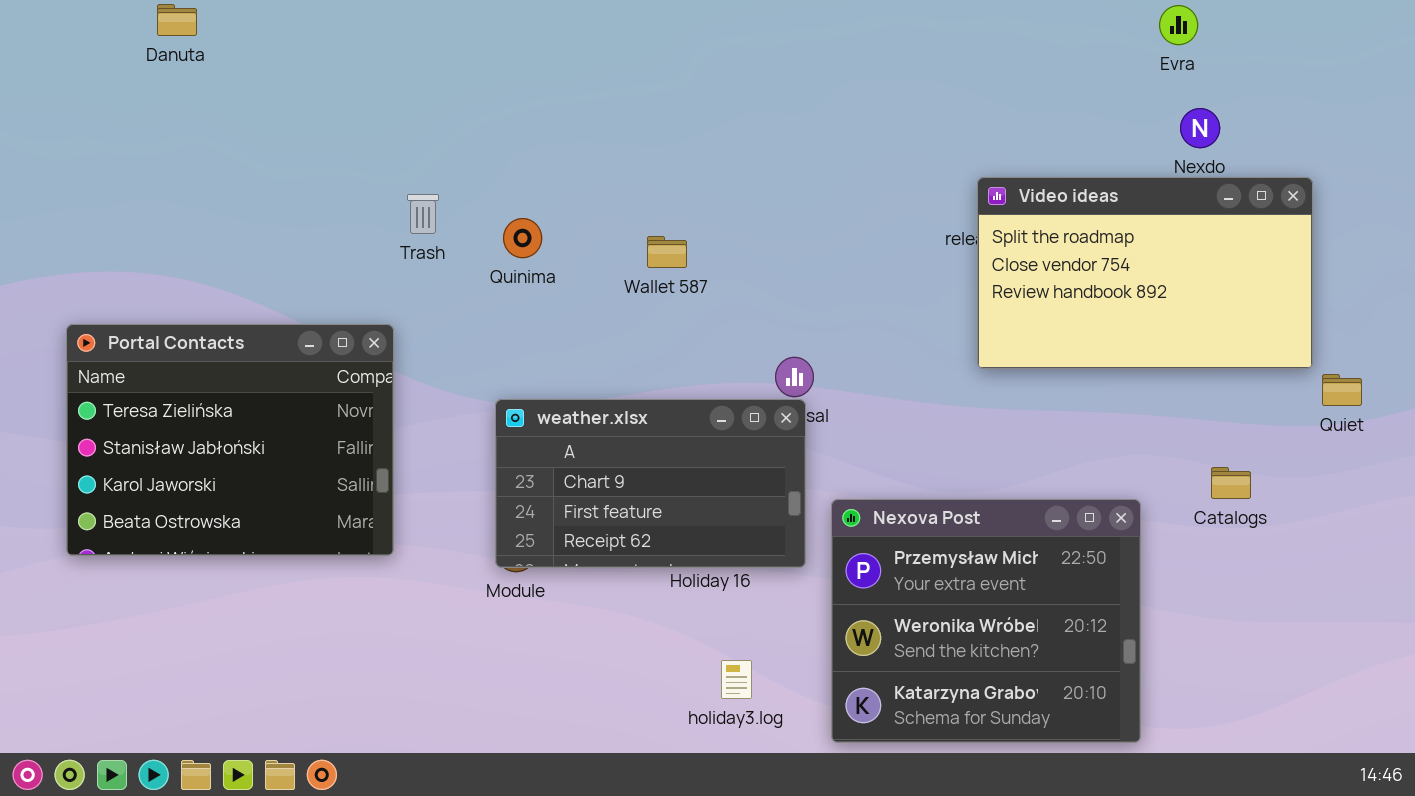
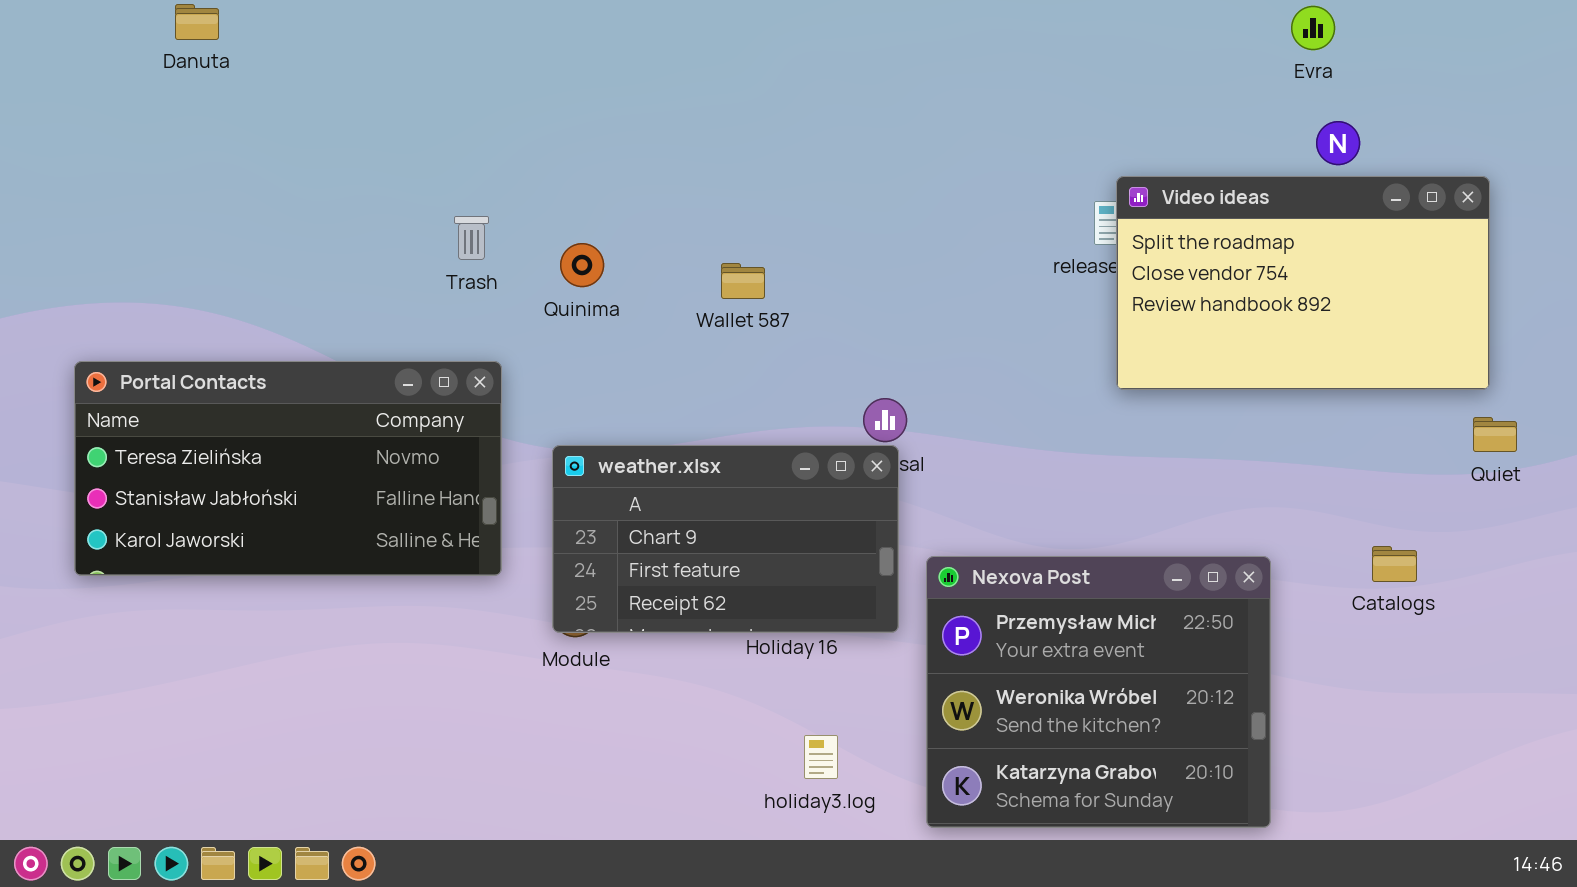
Video ideas: [977,177,1313,369] -> [1116,176,1490,390], moved
Portal Contacts: [66,324,394,556] -> [74,361,502,576], resized
Catalogs: [1211,467,1251,499] -> [1372,546,1417,582], moved

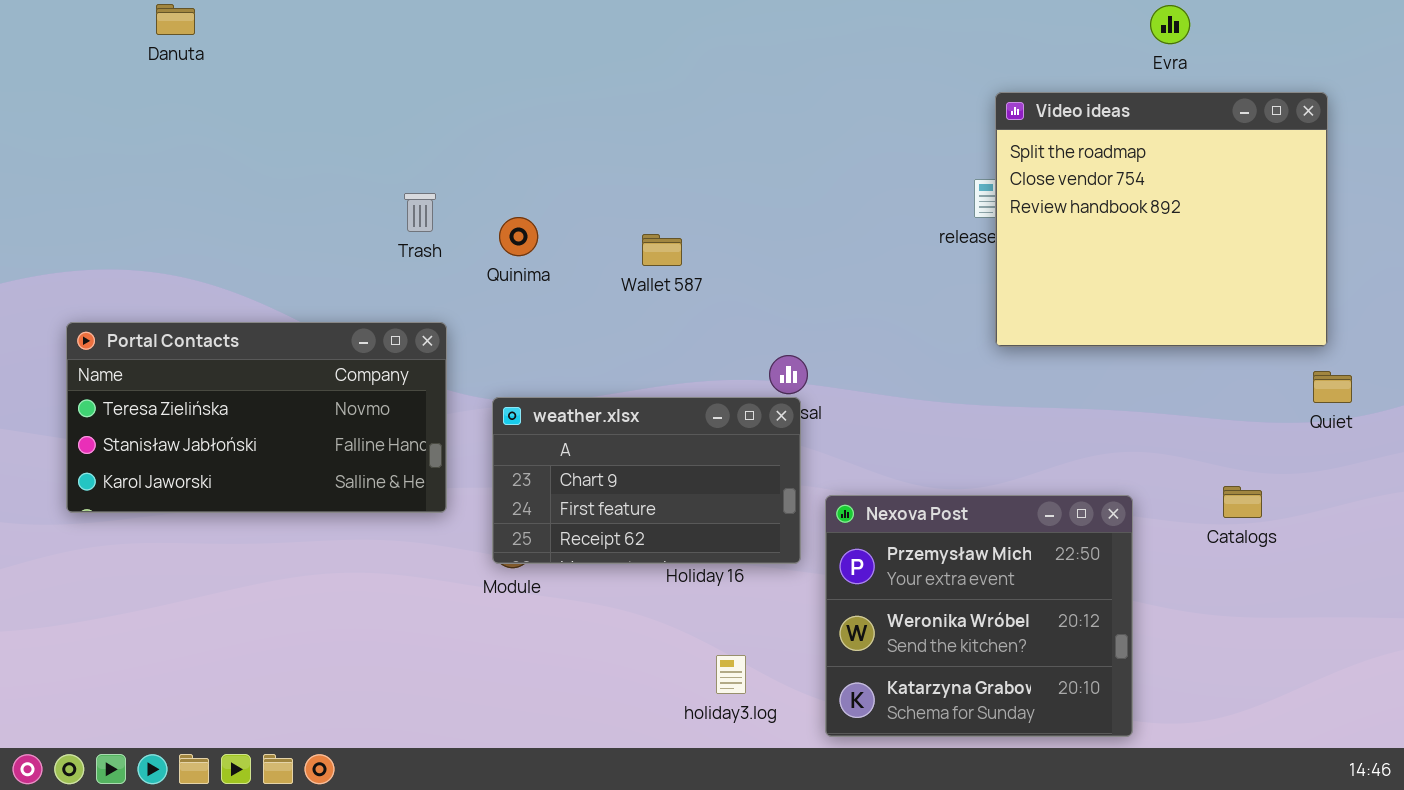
Video ideas: [1116,176,1490,390] -> [995,92,1328,347], resized

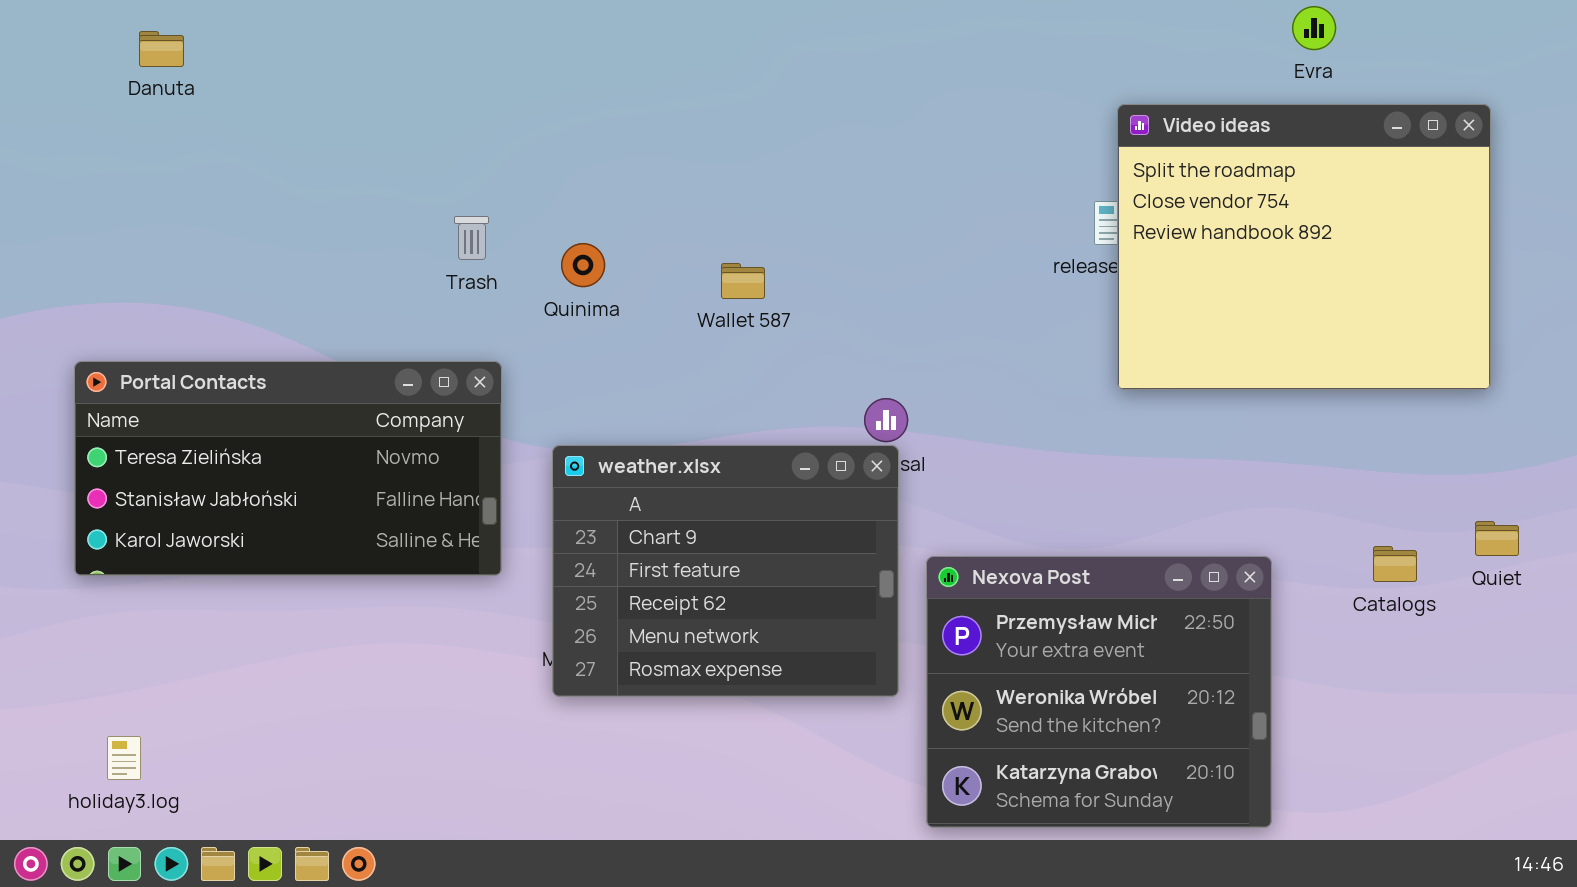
Danuta: [156,4,195,35] -> [139,31,184,67], moved
Quiet: [1313,371,1352,403] -> [1475,521,1519,556], moved
weather.xlsx: [492,397,801,564] -> [552,445,899,697], resized
holiday3.log: [716,655,746,694] -> [107,736,141,780], moved

